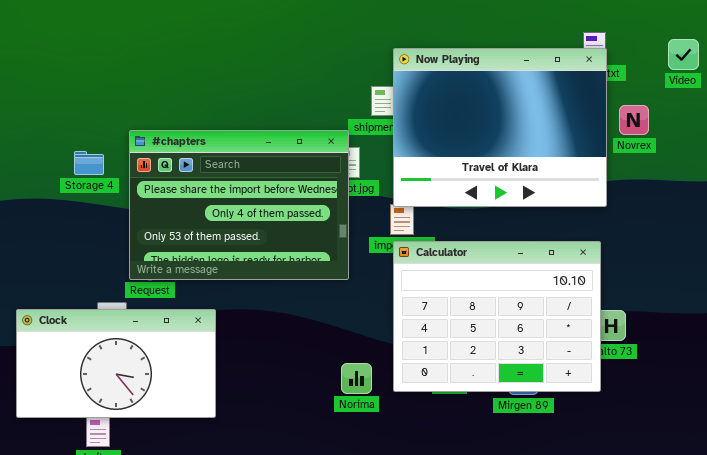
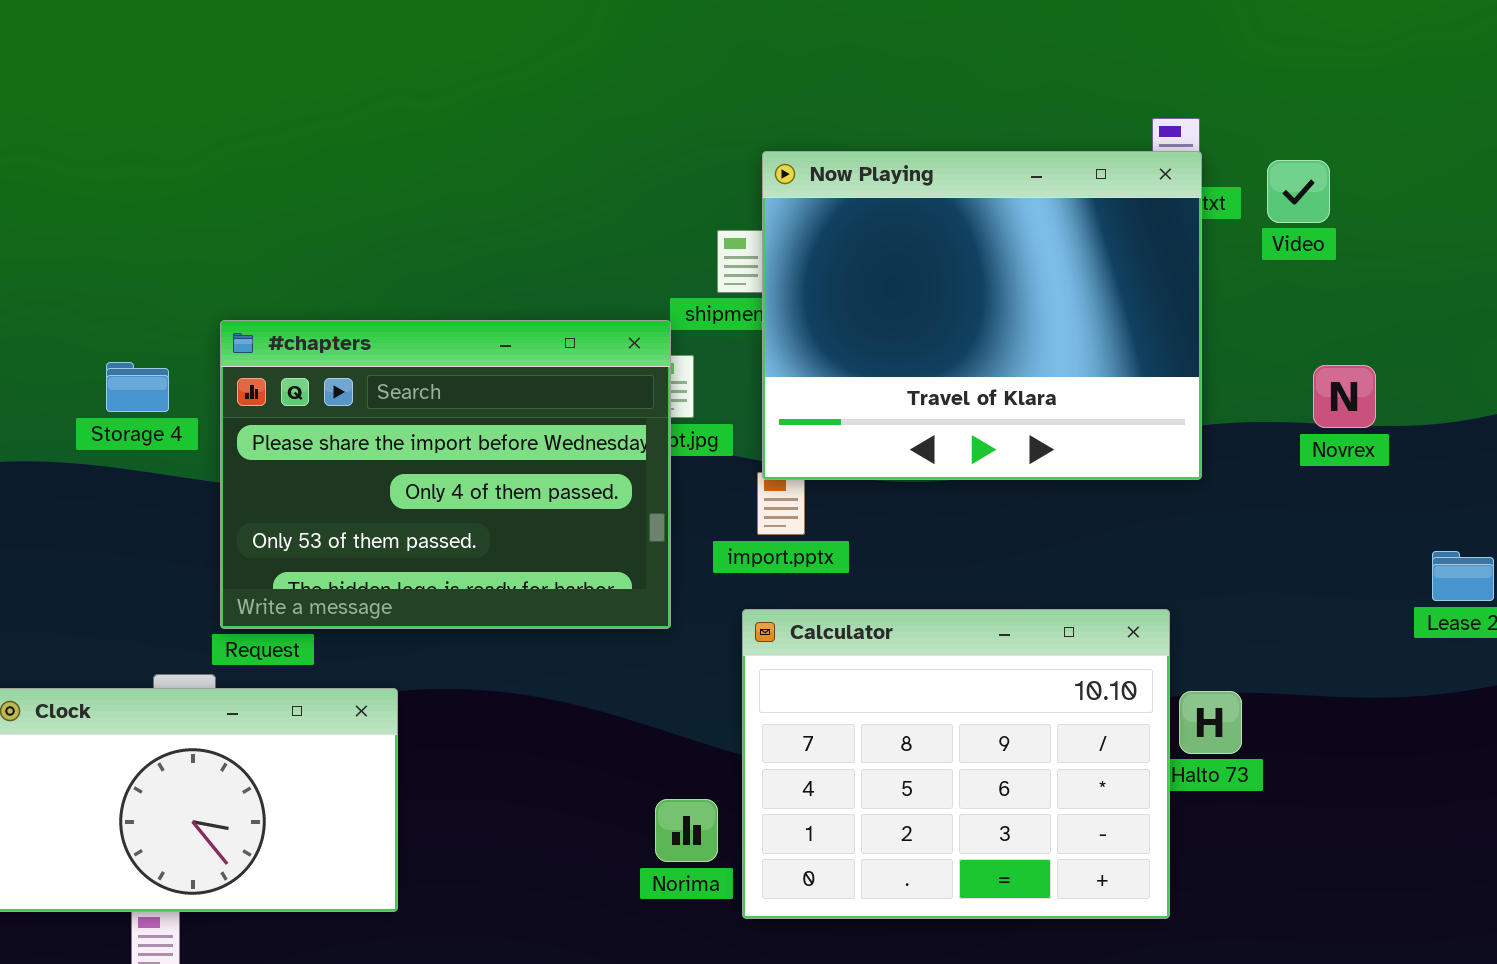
Video: [668,39,699,70] -> [1267,160,1330,223], moved
Novrex: [619,105,649,135] -> [1313,365,1376,428], moved
Calculator: [393,241,601,392] -> [742,609,1170,919], moved

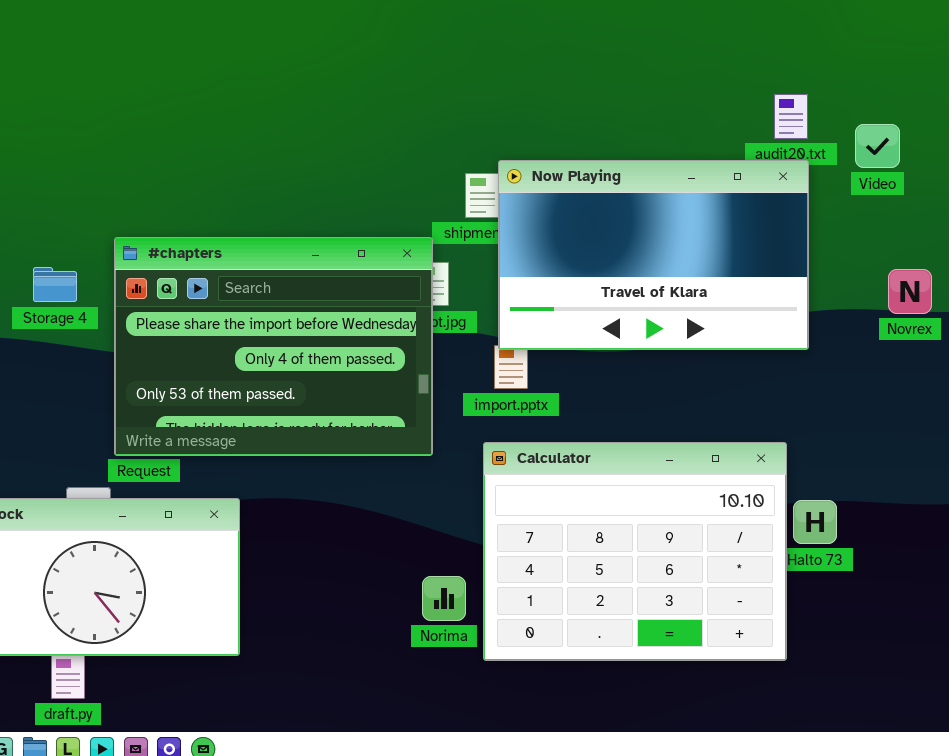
Now Playing: [762,151,1202,480] -> [498,160,809,350], resized

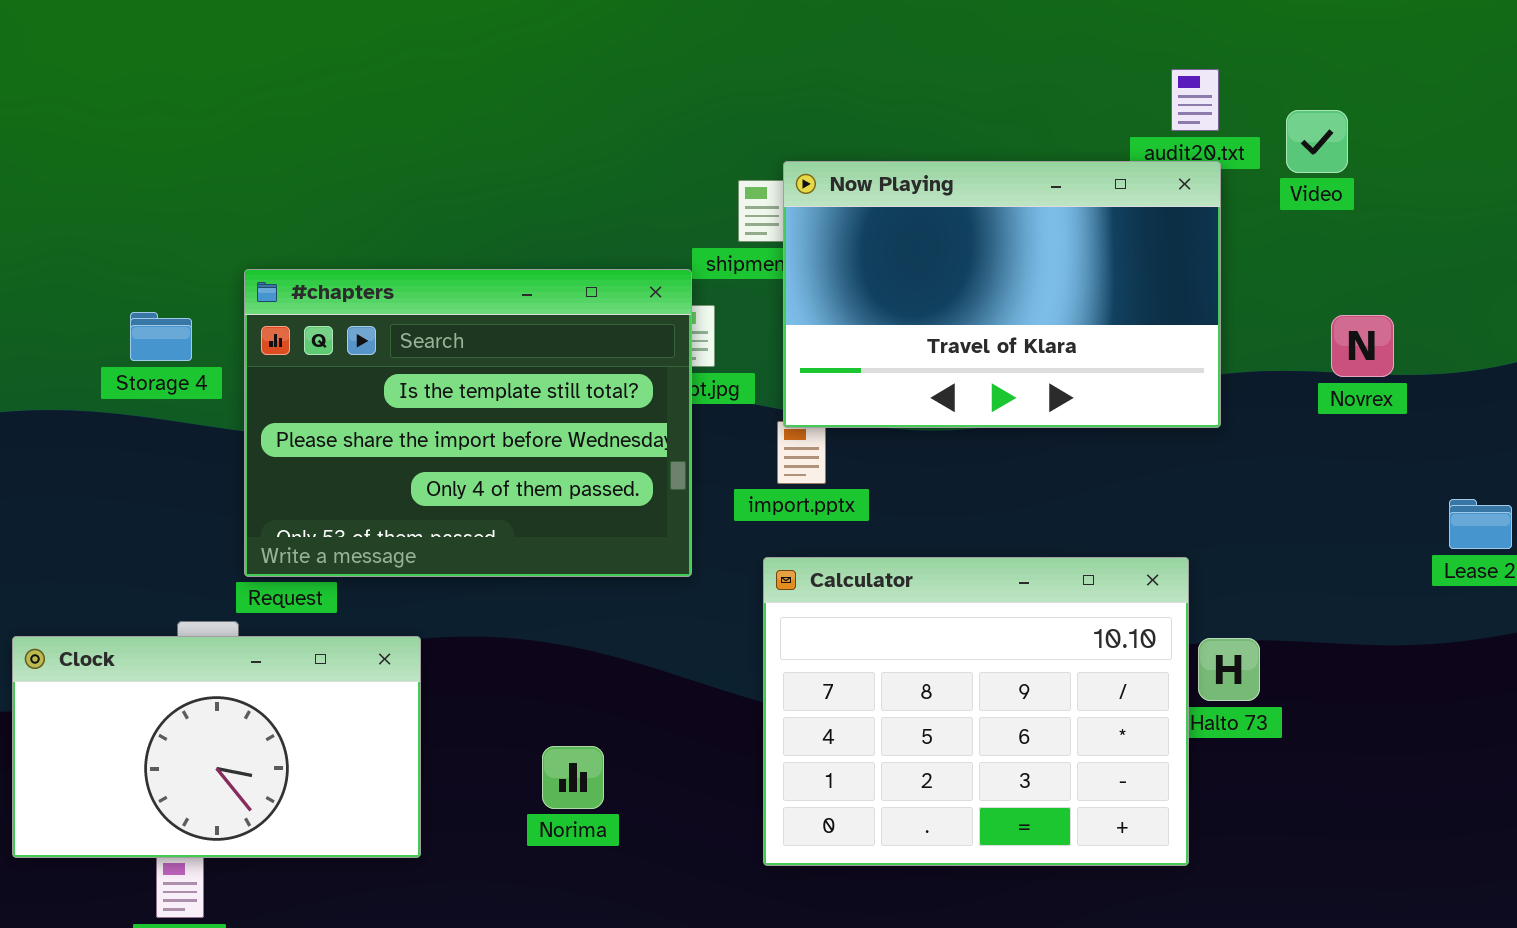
#chapters: [114,237,433,456] -> [244,269,692,577], scrolled up 1 row
Norima: [422,576,466,621] -> [542,746,604,809], moved

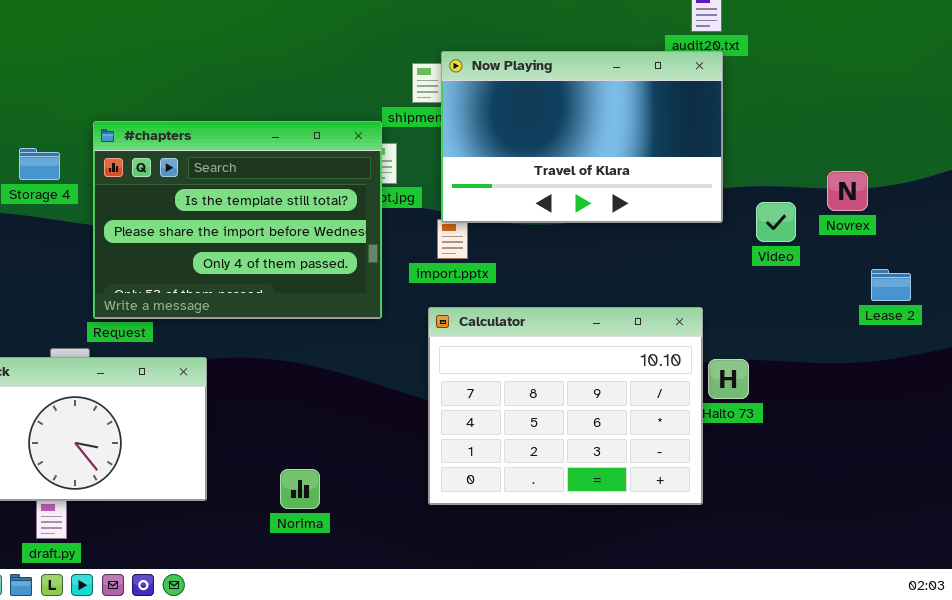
Video: [1286,110,1348,173] -> [756,202,796,242], moved
Novrex: [1331,315,1394,377] -> [827,171,868,211], moved
Norima: [542,746,604,809] -> [280,469,320,509], moved

